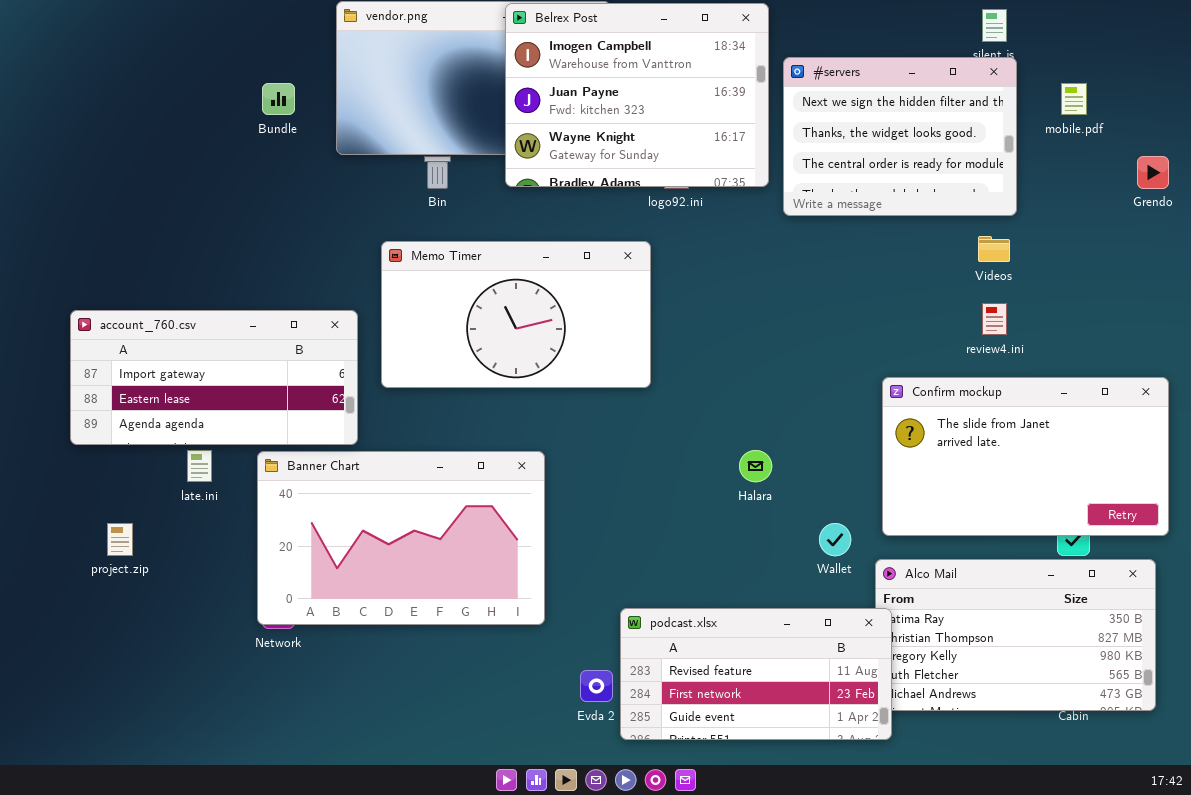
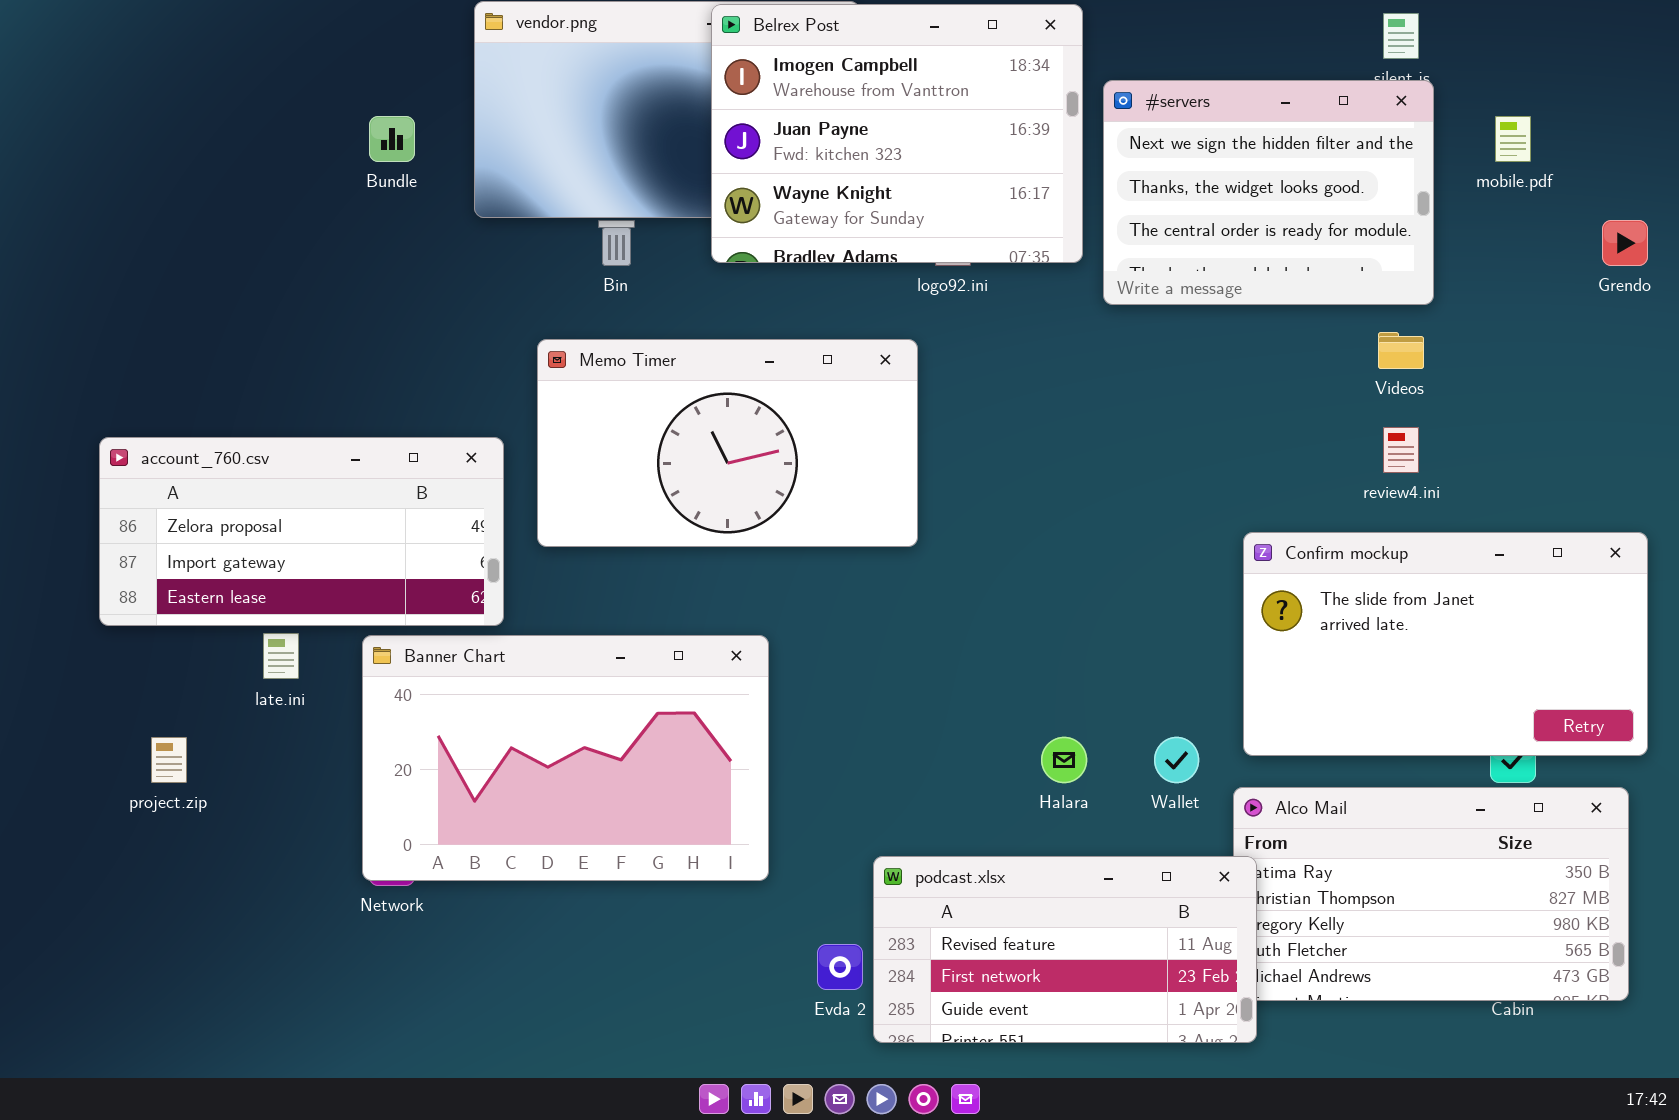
account_760.csv: [70,310,358,445] -> [99,437,504,626], scrolled up 1 row
Halara: [739,450,772,482] -> [1041,737,1087,783], moved

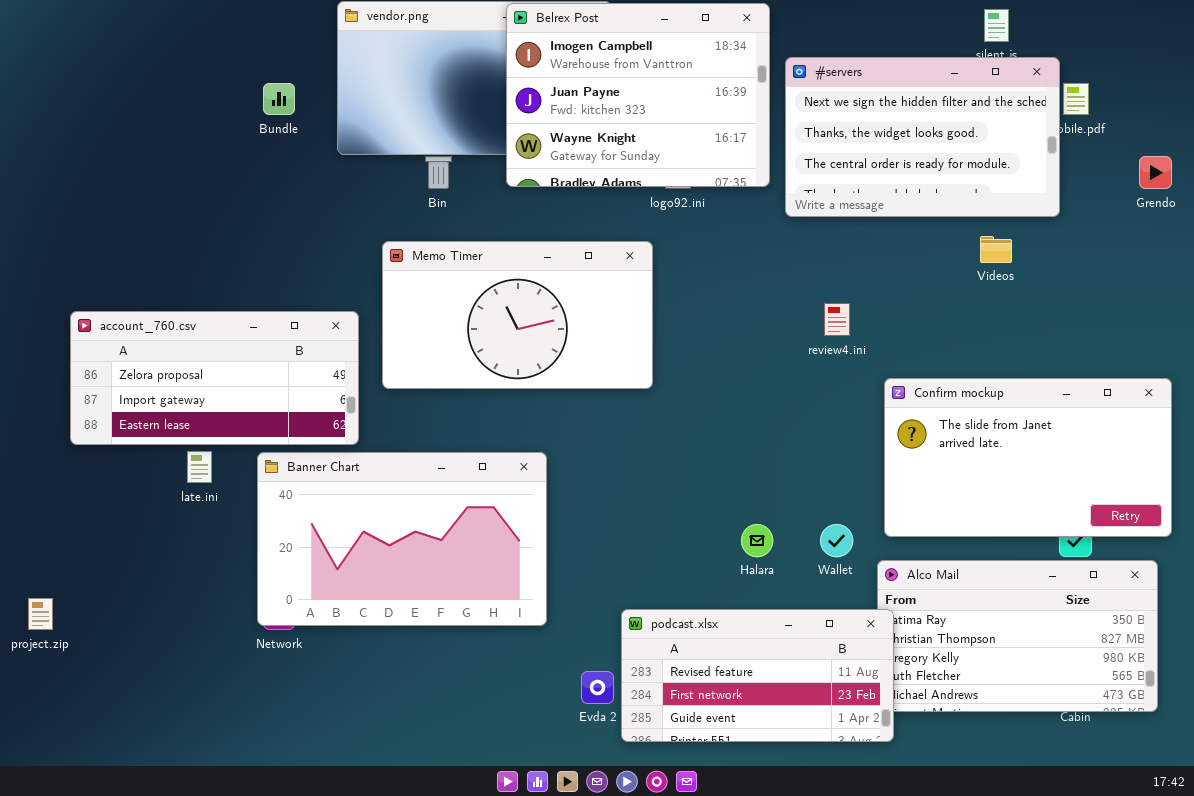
#servers: [1103,80,1434,305] -> [785,57,1060,217], resized
review4.ini: [1383,427,1419,473] -> [824,303,850,336], moved
project.zip: [151,737,187,783] -> [28,598,53,630], moved

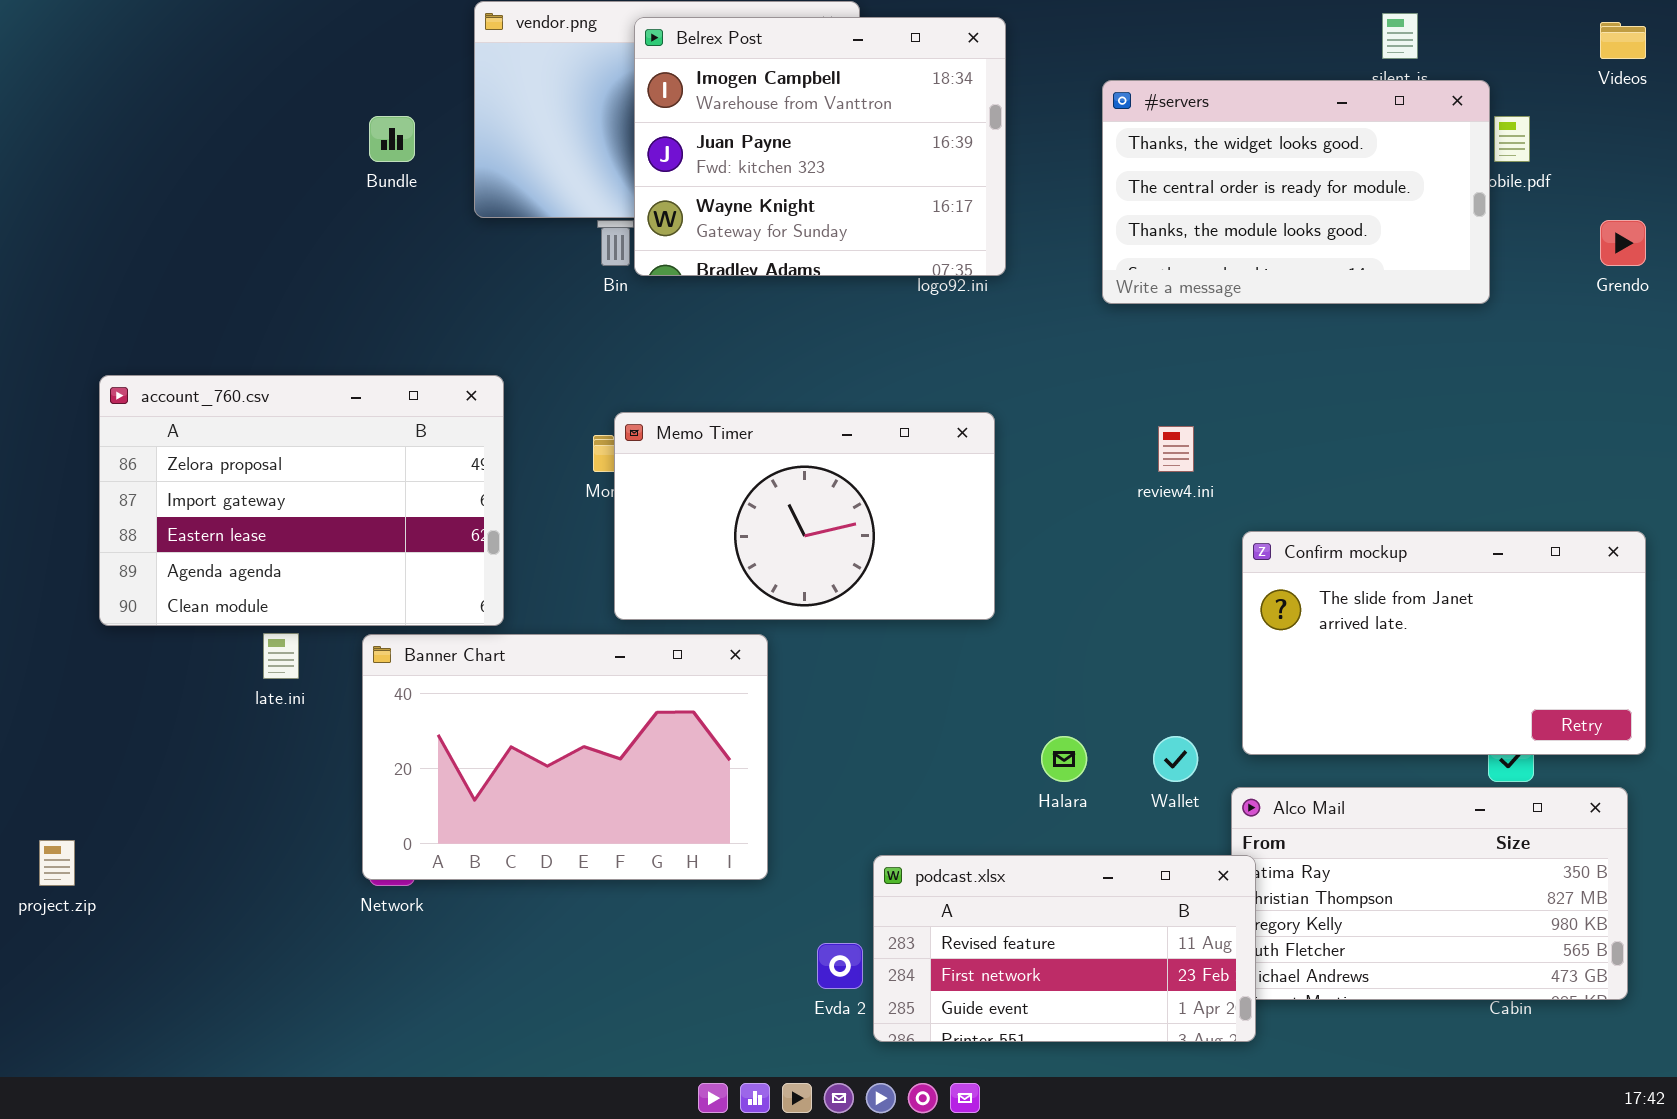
Belrex Post: [506,3,770,187] -> [634,17,1006,276], moved
#servers: [785,57,1060,217] -> [1102,80,1490,304], scrolled down 1 row
Videos: [980,236,1012,263] -> [1600,22,1646,59], moved
Memo Timer: [382,241,653,389] -> [614,412,995,620], moved
account_760.csv: [70,311,359,445] -> [99,375,504,626], resized

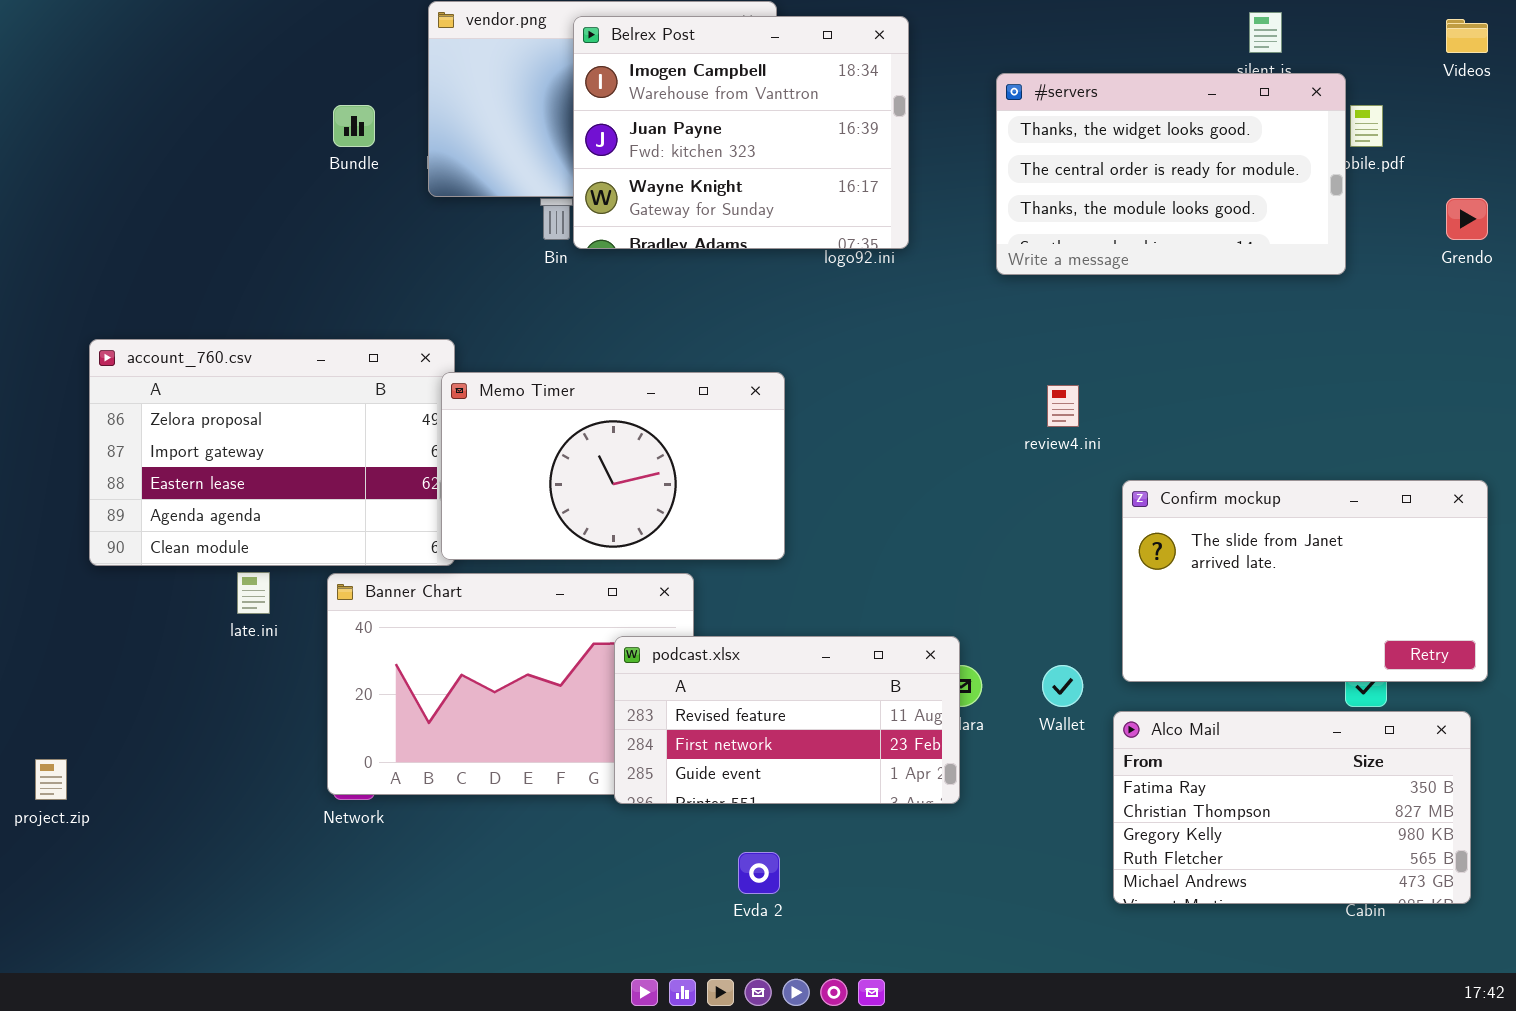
Memo Timer: [614,412,995,620] -> [441,372,785,560], moved
podcast.xlsx: [873,855,1256,1042] -> [614,636,960,804], moved

